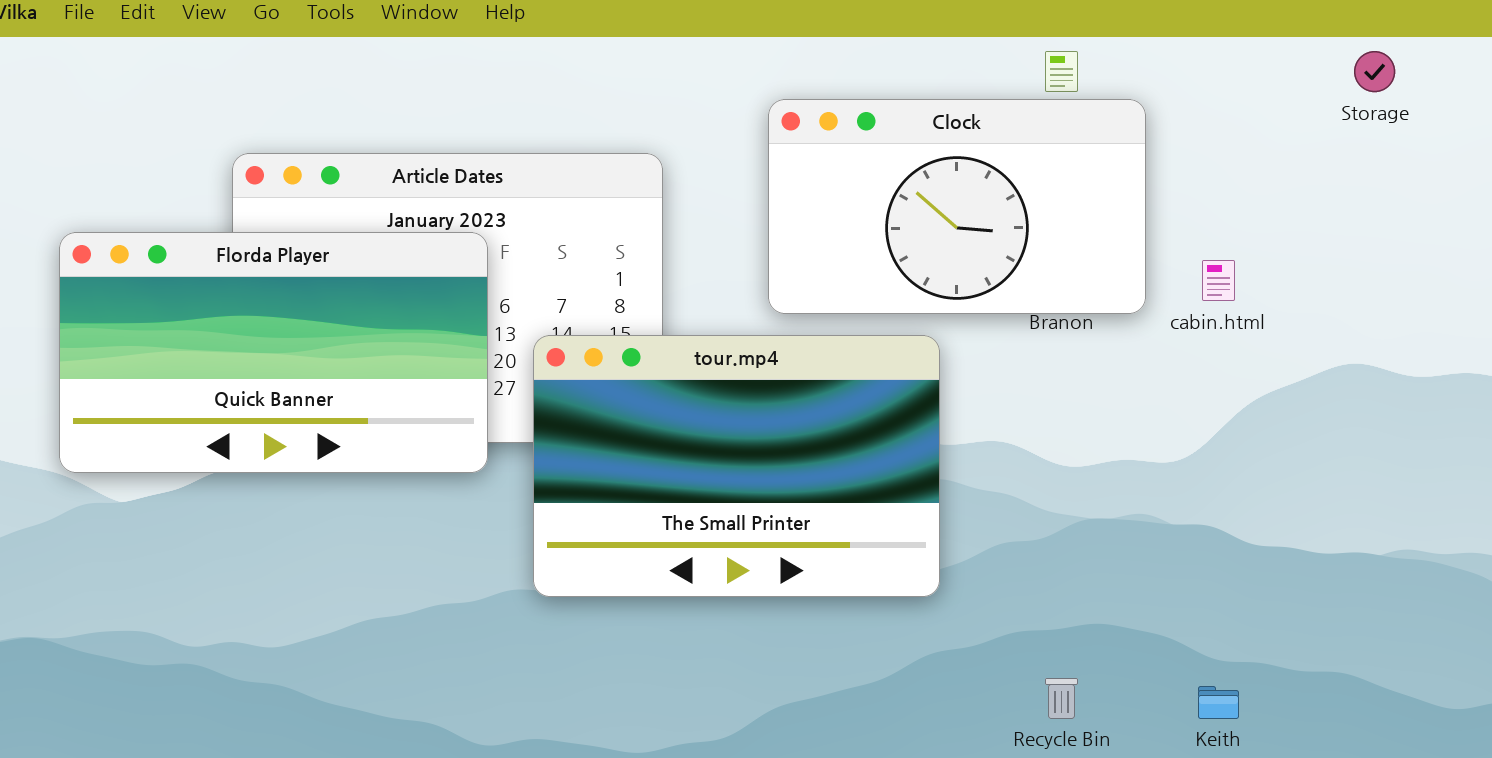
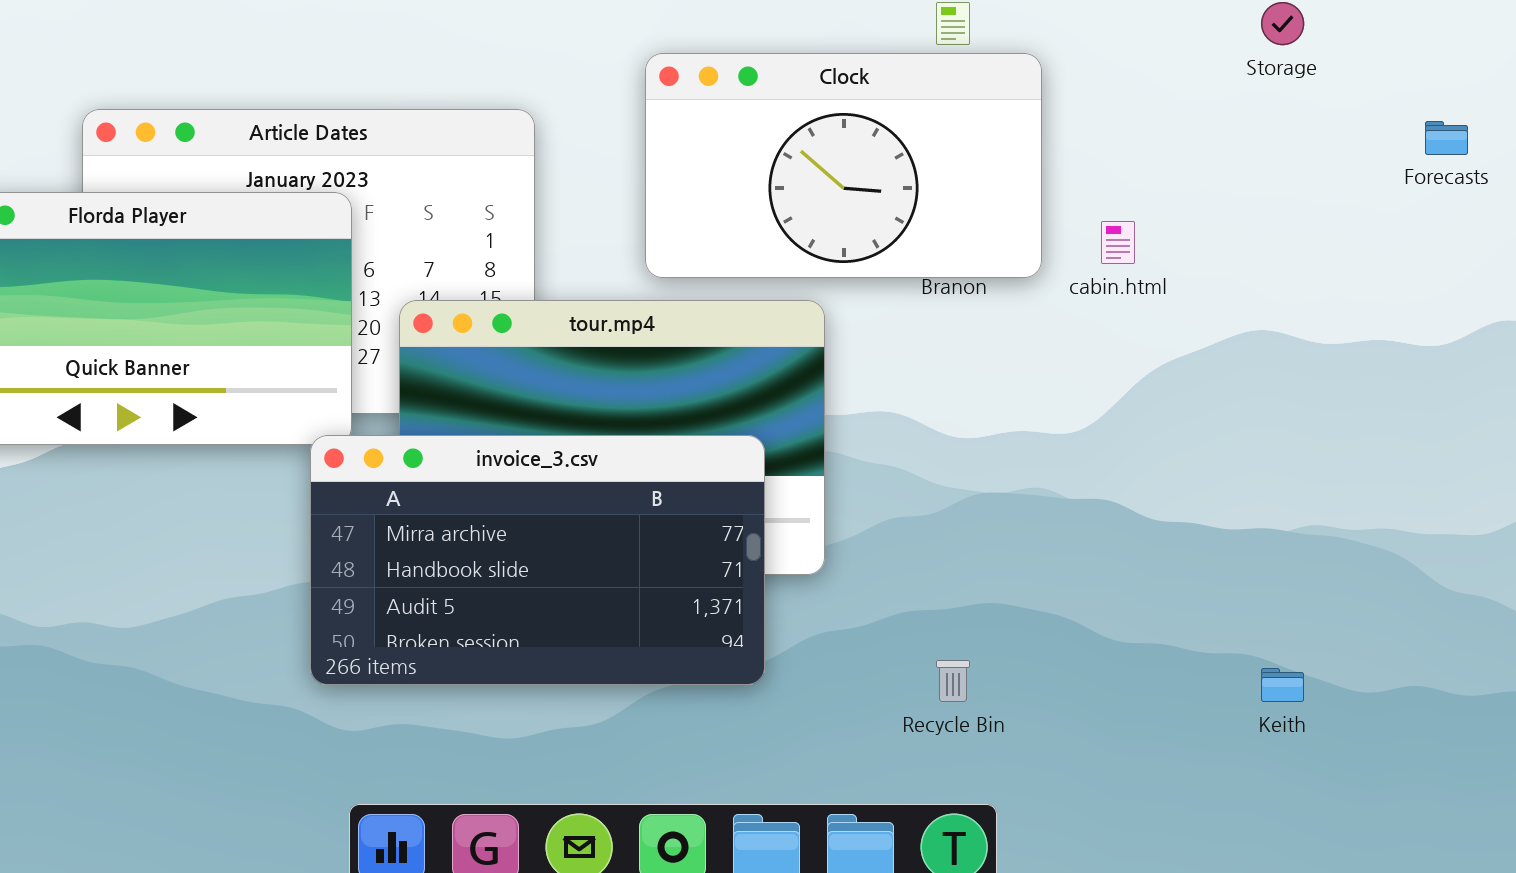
invoice_3.csv: none -> [310,435,765,685], opened
Keith: [1198,686,1239,719] -> [1261,668,1304,702], moved

